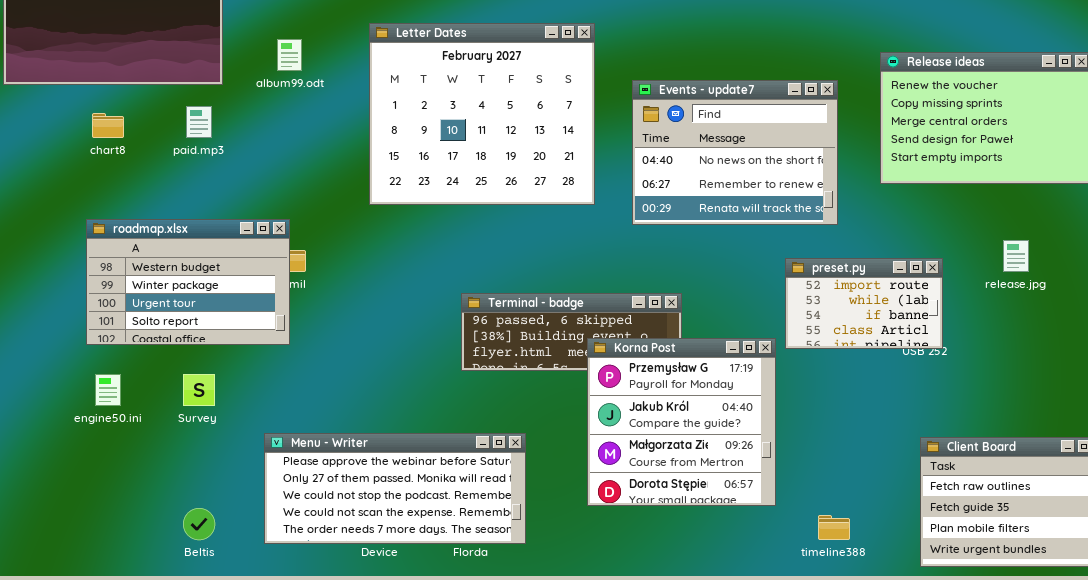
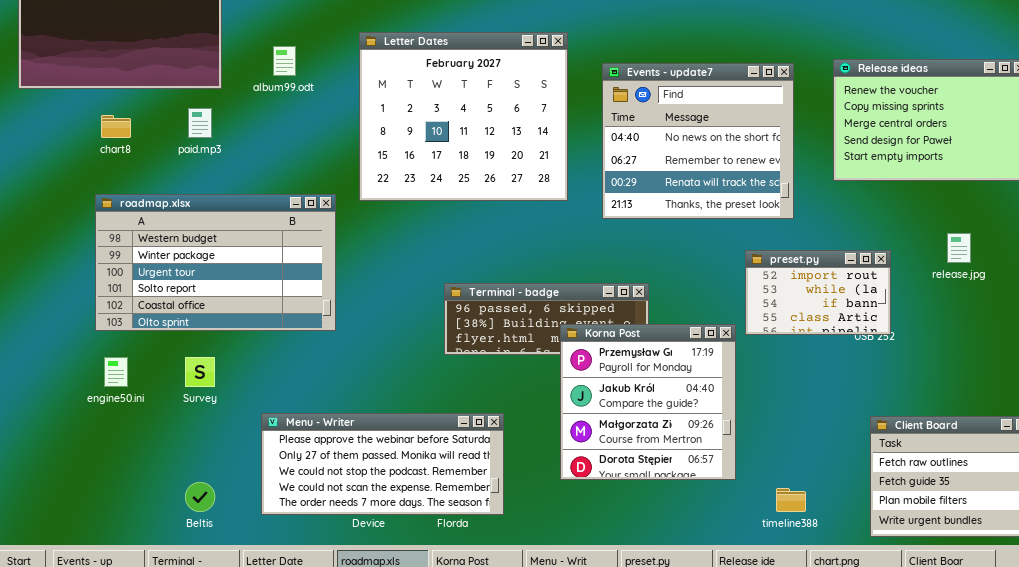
Events - update7: [632,80,838,225] -> [602,63,794,219], resized
roadmap.xlsx: [86,219,290,345] -> [95,194,336,331], resized

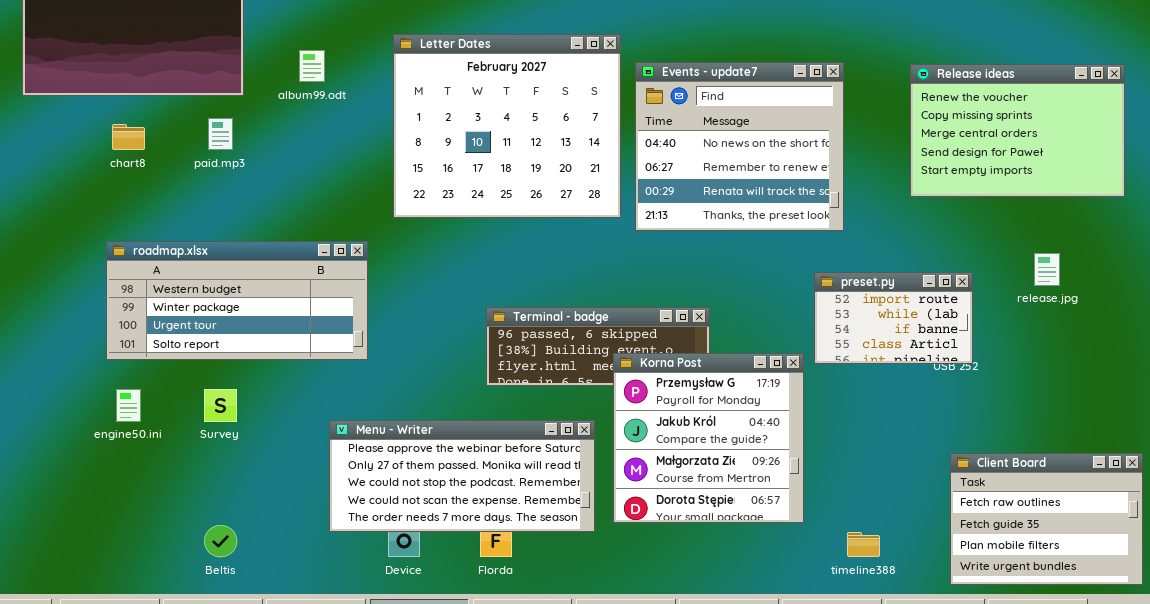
Events - update7: [602,63,794,219] -> [635,62,844,231], moved
roadmap.xlsx: [95,194,336,331] -> [106,241,368,360], resized
Menu - Writer: [261,413,504,515] -> [329,420,595,532], moved

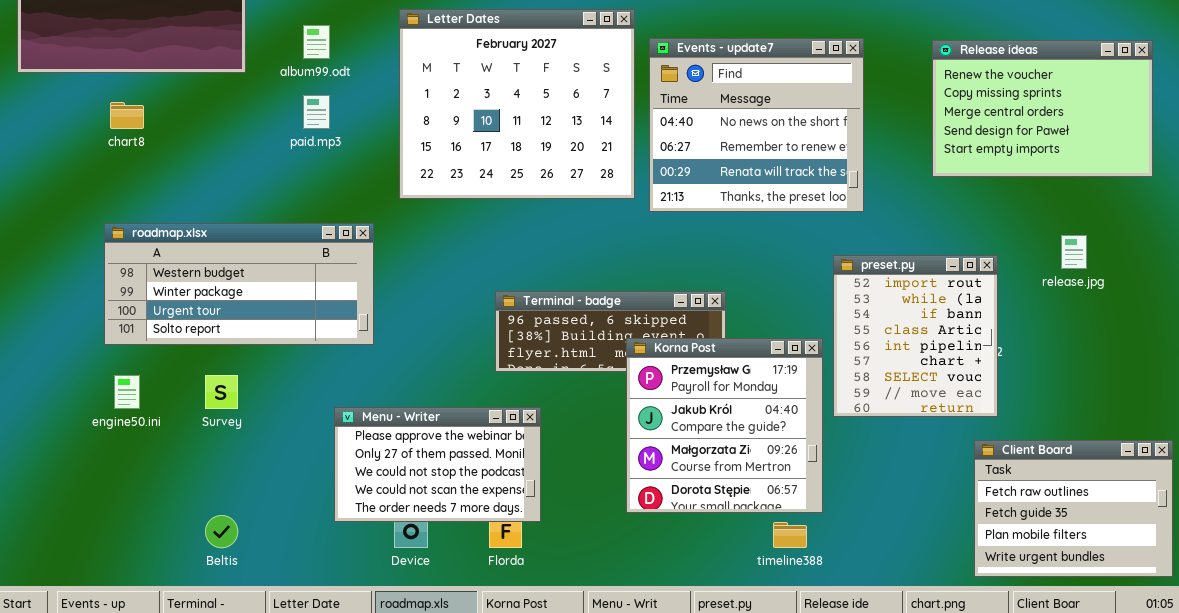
paid.mp3: [208,118,233,150] -> [303,95,330,129], moved
preset.py: [814,272,973,364] -> [833,255,998,417], resized
Menu - Writer: [329,420,595,532] -> [334,407,541,522], resized
timeline388: [847,532,880,557] -> [773,522,807,548], moved

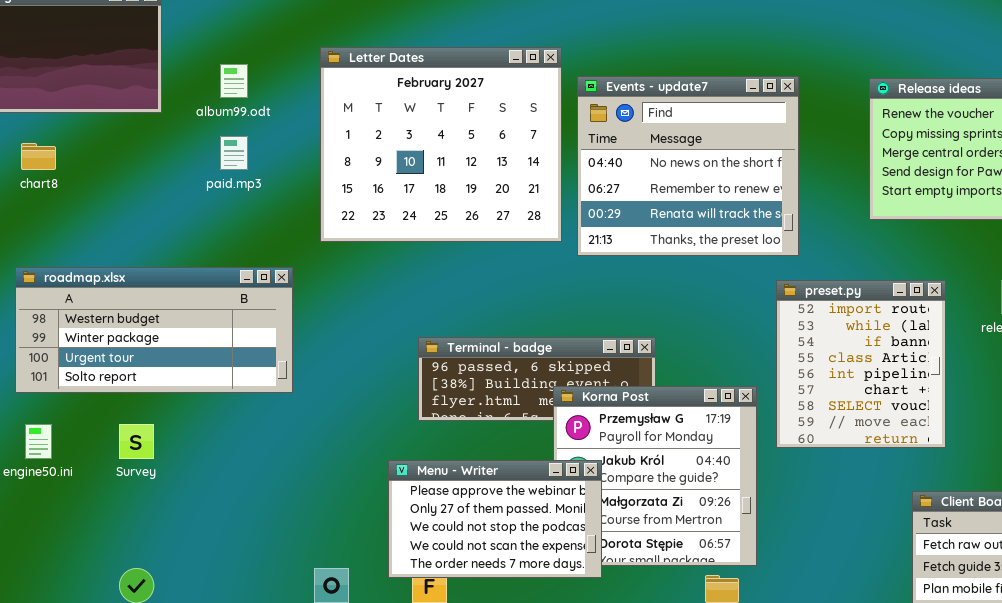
preset.py: [833,255,998,417] -> [776,280,946,448], moved
Menu - Writer: [334,407,541,522] -> [388,460,602,578], moved

